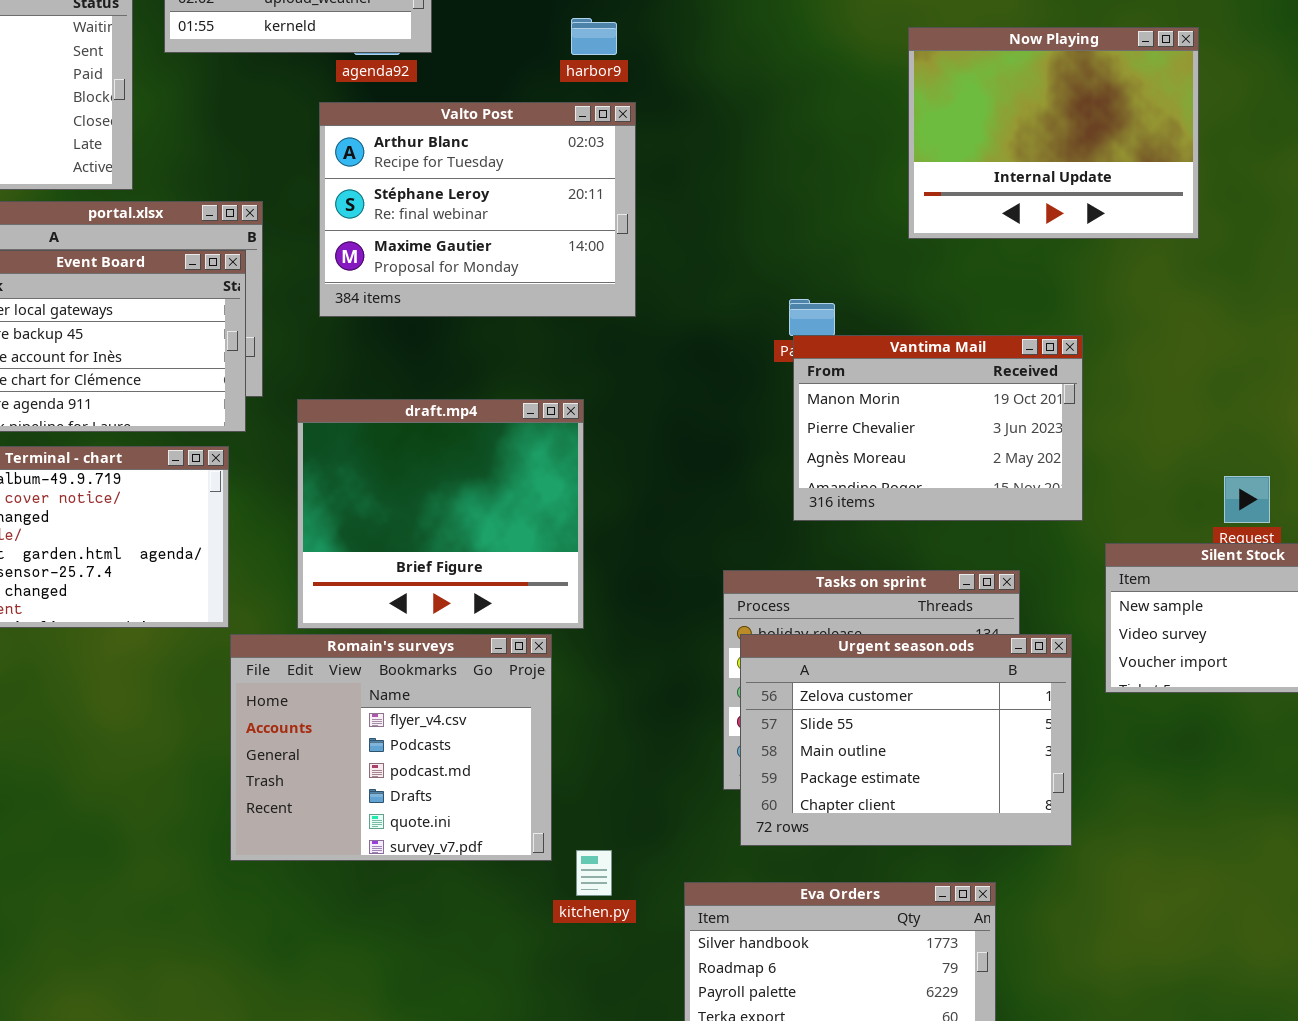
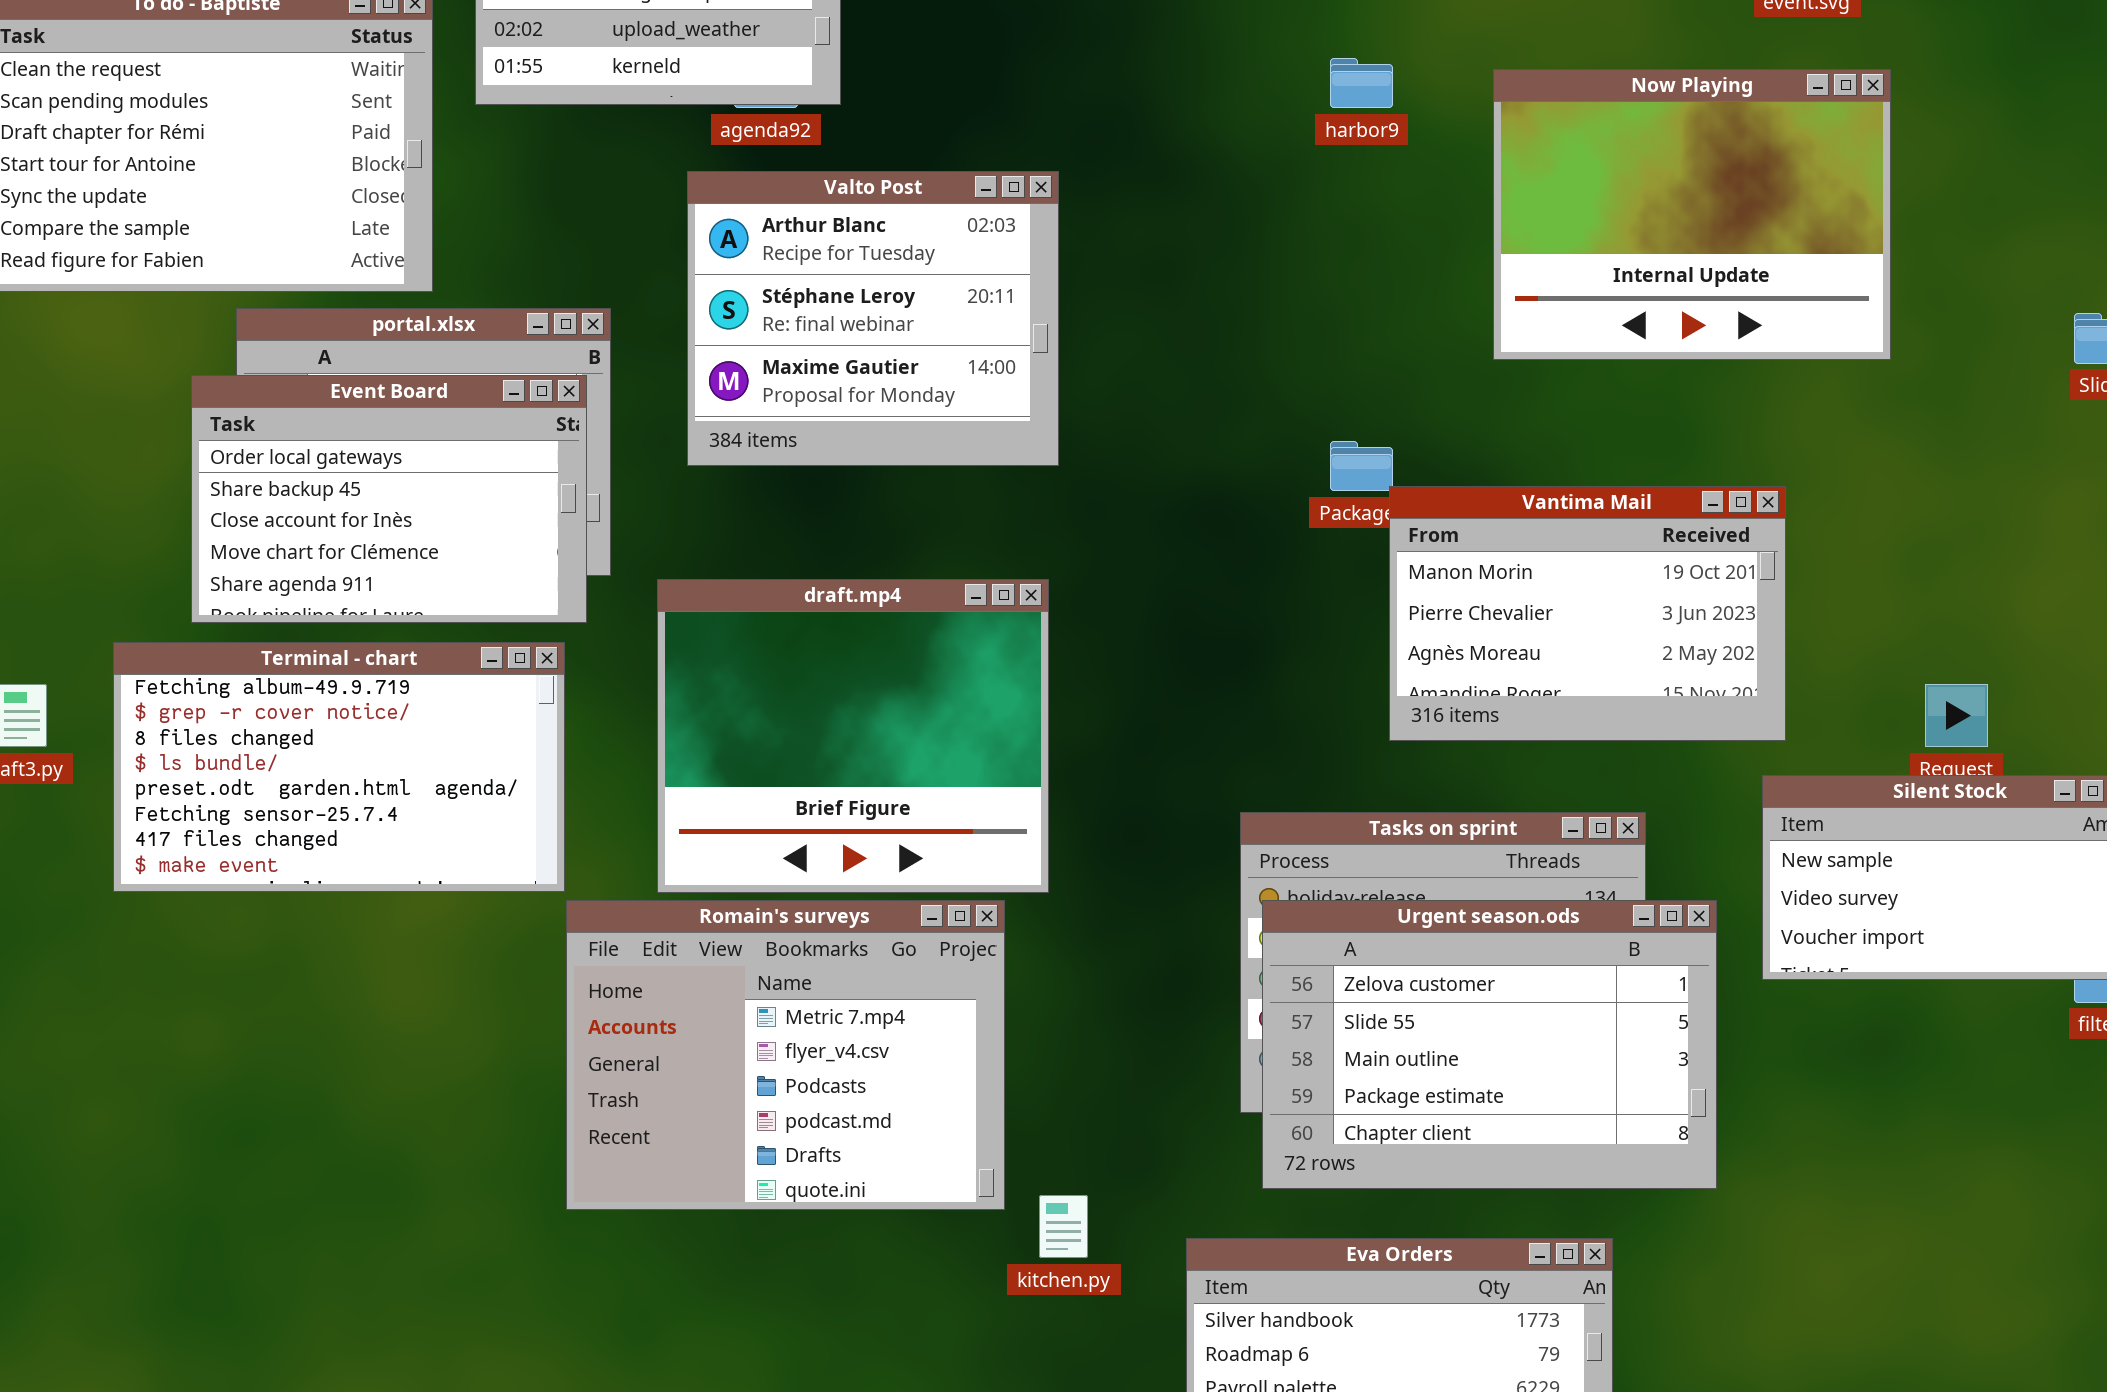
harbor9: [571,18,617,55] -> [1330,58,1393,108], moved
Valto Post: [319,102,636,317] -> [687,171,1059,466], resized
Vantima Mail: [793,335,1083,521] -> [1389,486,1786,741], moved
Romain's surveys: [230,634,552,861] -> [566,900,1005,1210], scrolled up 1 row

